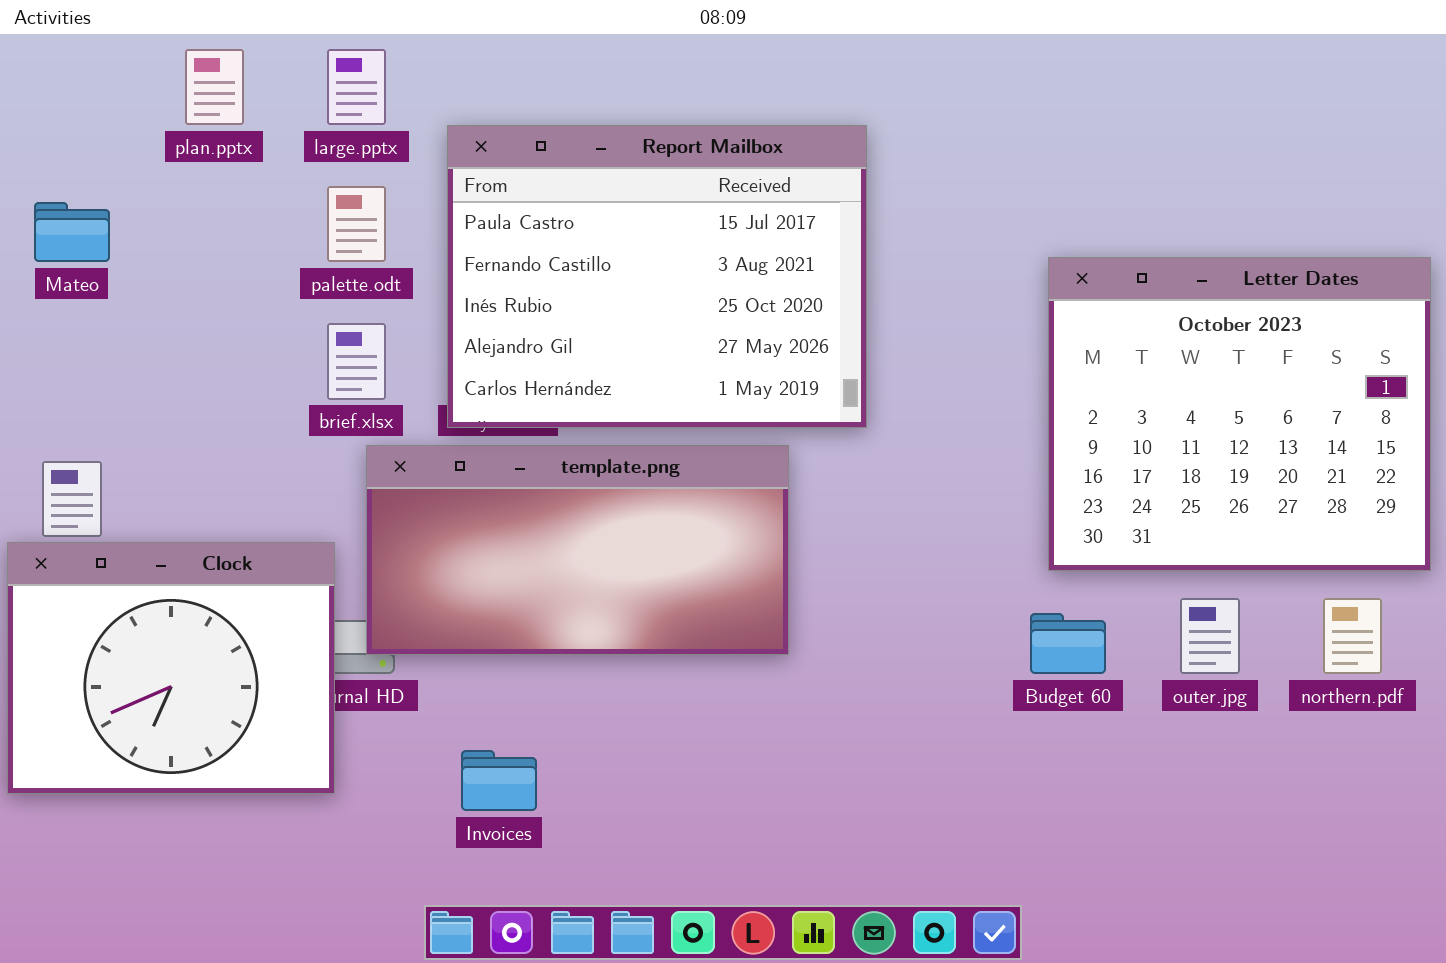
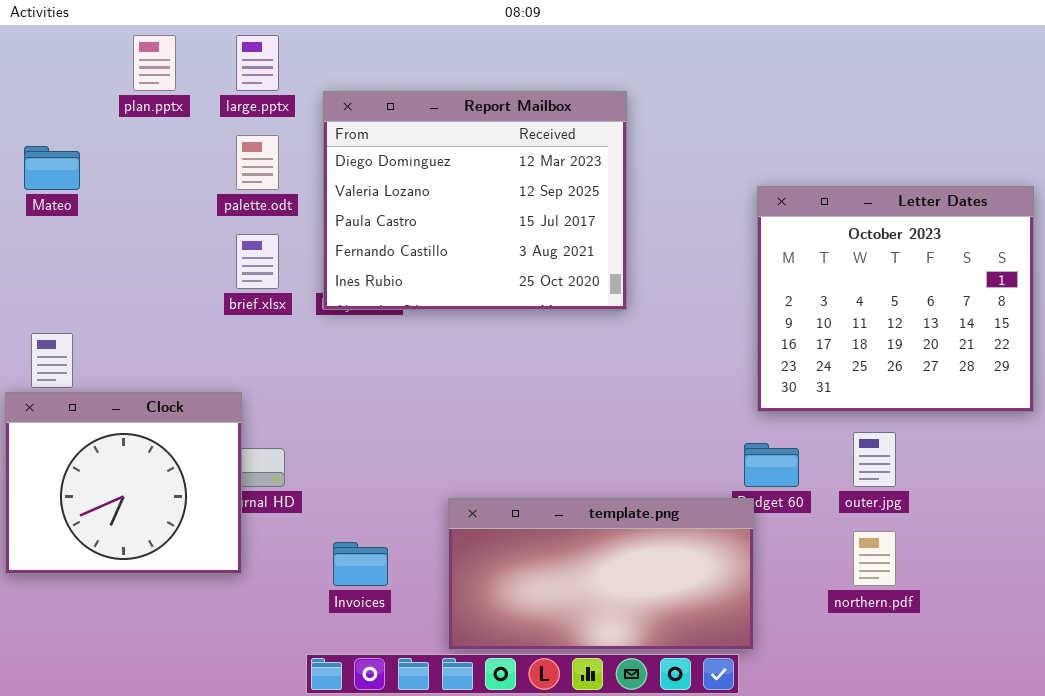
Report Mailbox: [447,125,867,428] -> [323,91,627,310], scrolled up 2 rows
template.png: [366,445,789,655] -> [448,498,754,650], moved
northern.pdf: [1323,598,1382,674] -> [853,531,896,586], moved

